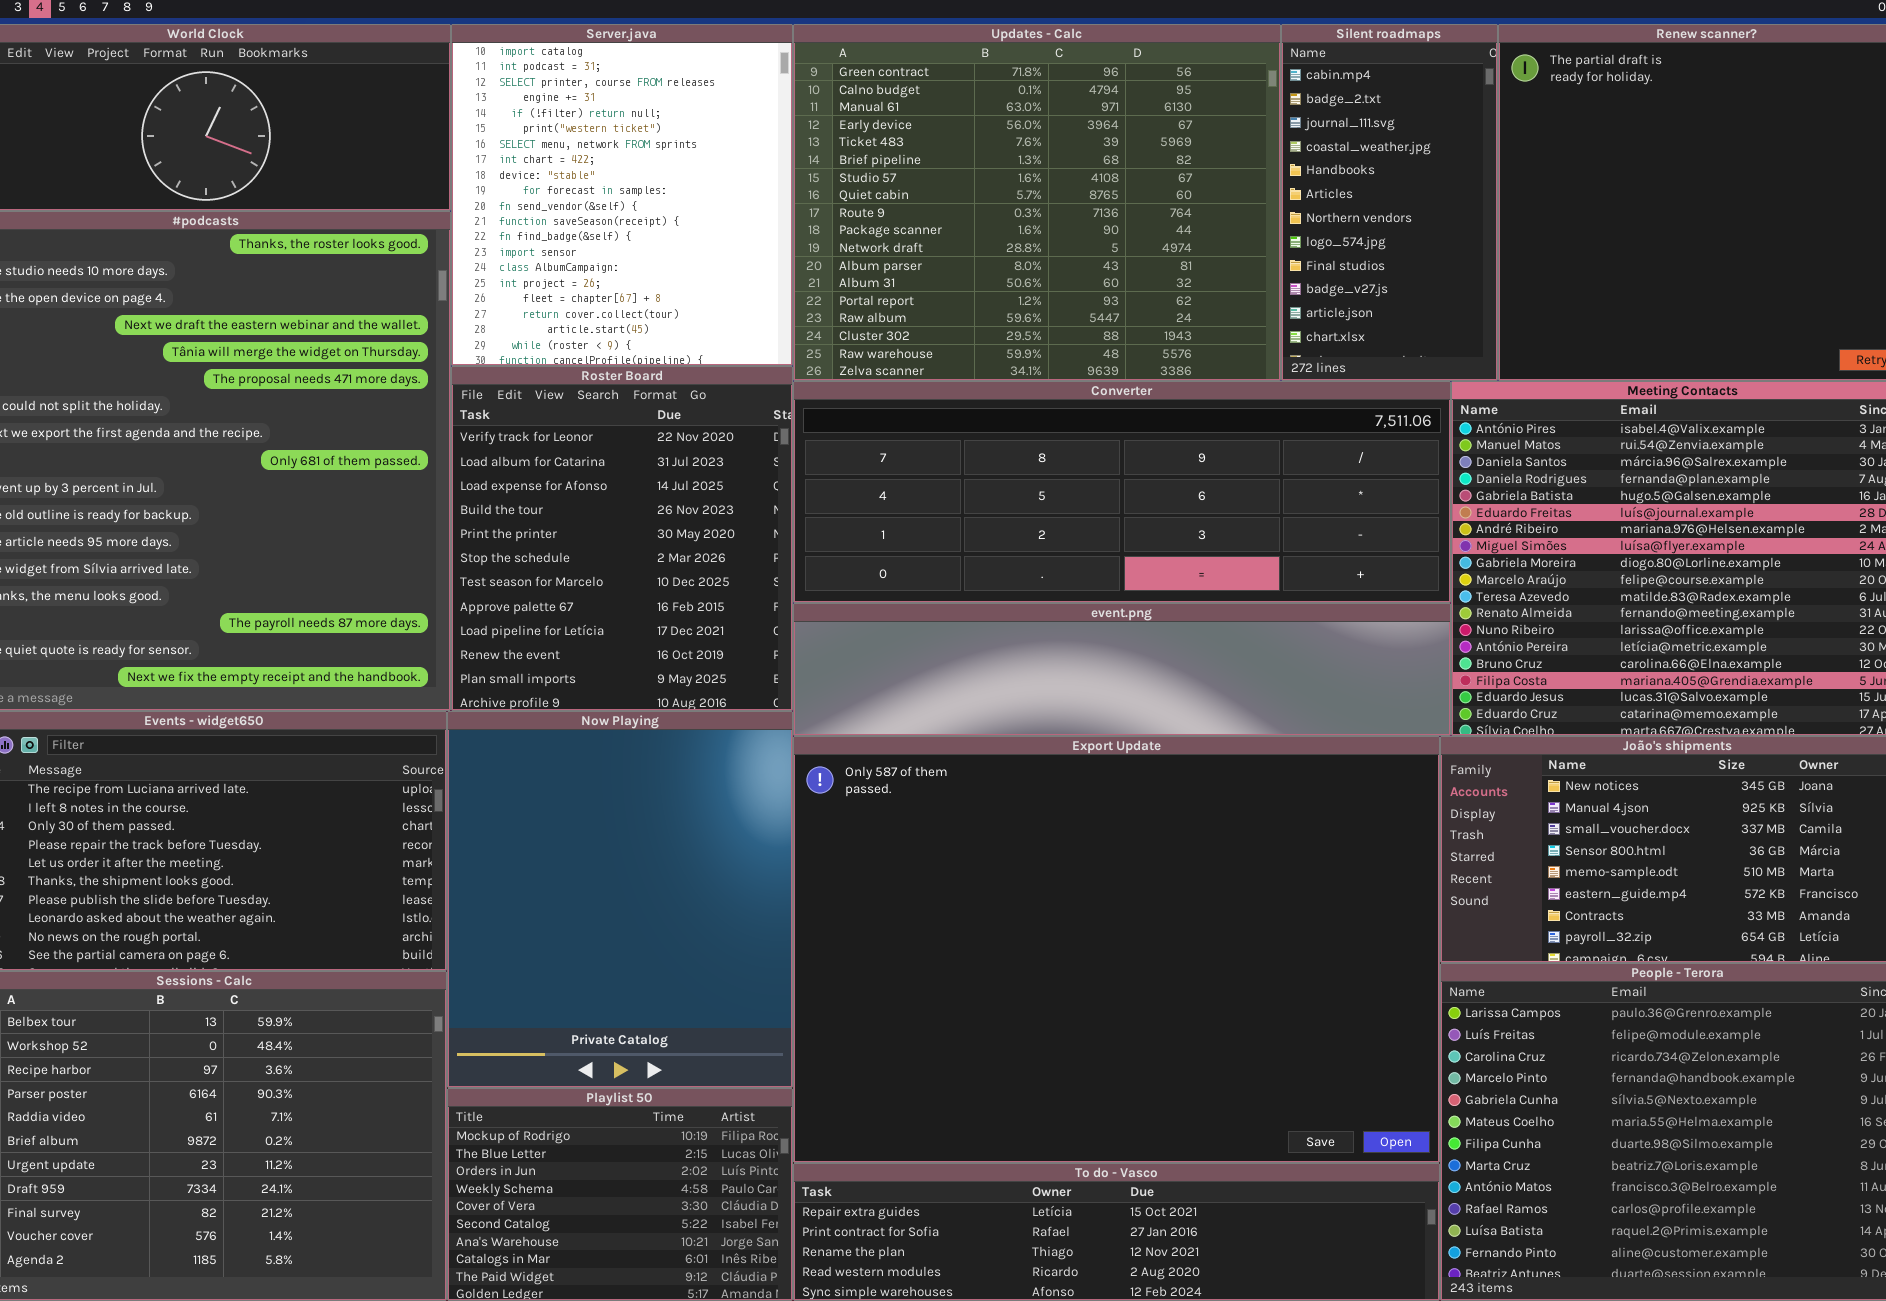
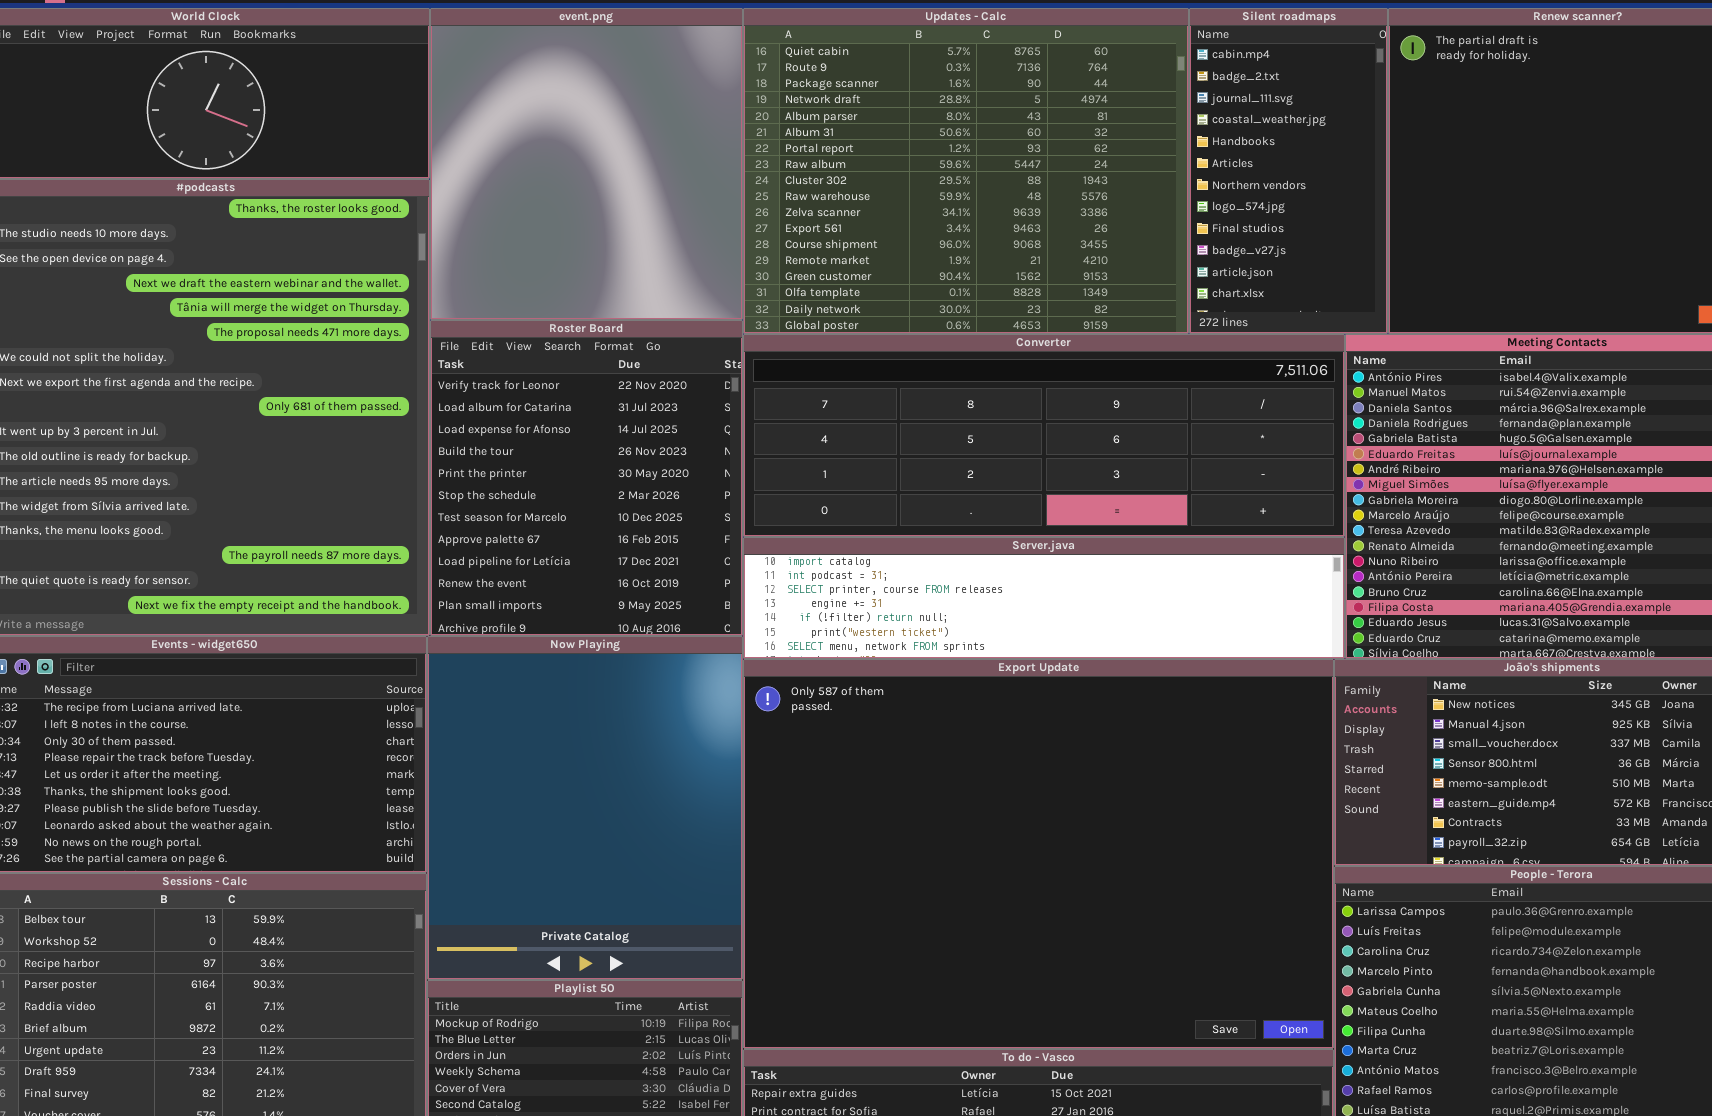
Server.java: [451,24,793,366] -> [743,537,1345,659], moved, resized
Updates - Calc: [793,24,1281,381] -> [743,8,1189,334], scrolled down 7 rows
event.png: [793,603,1451,736] -> [430,8,743,320], moved, resized

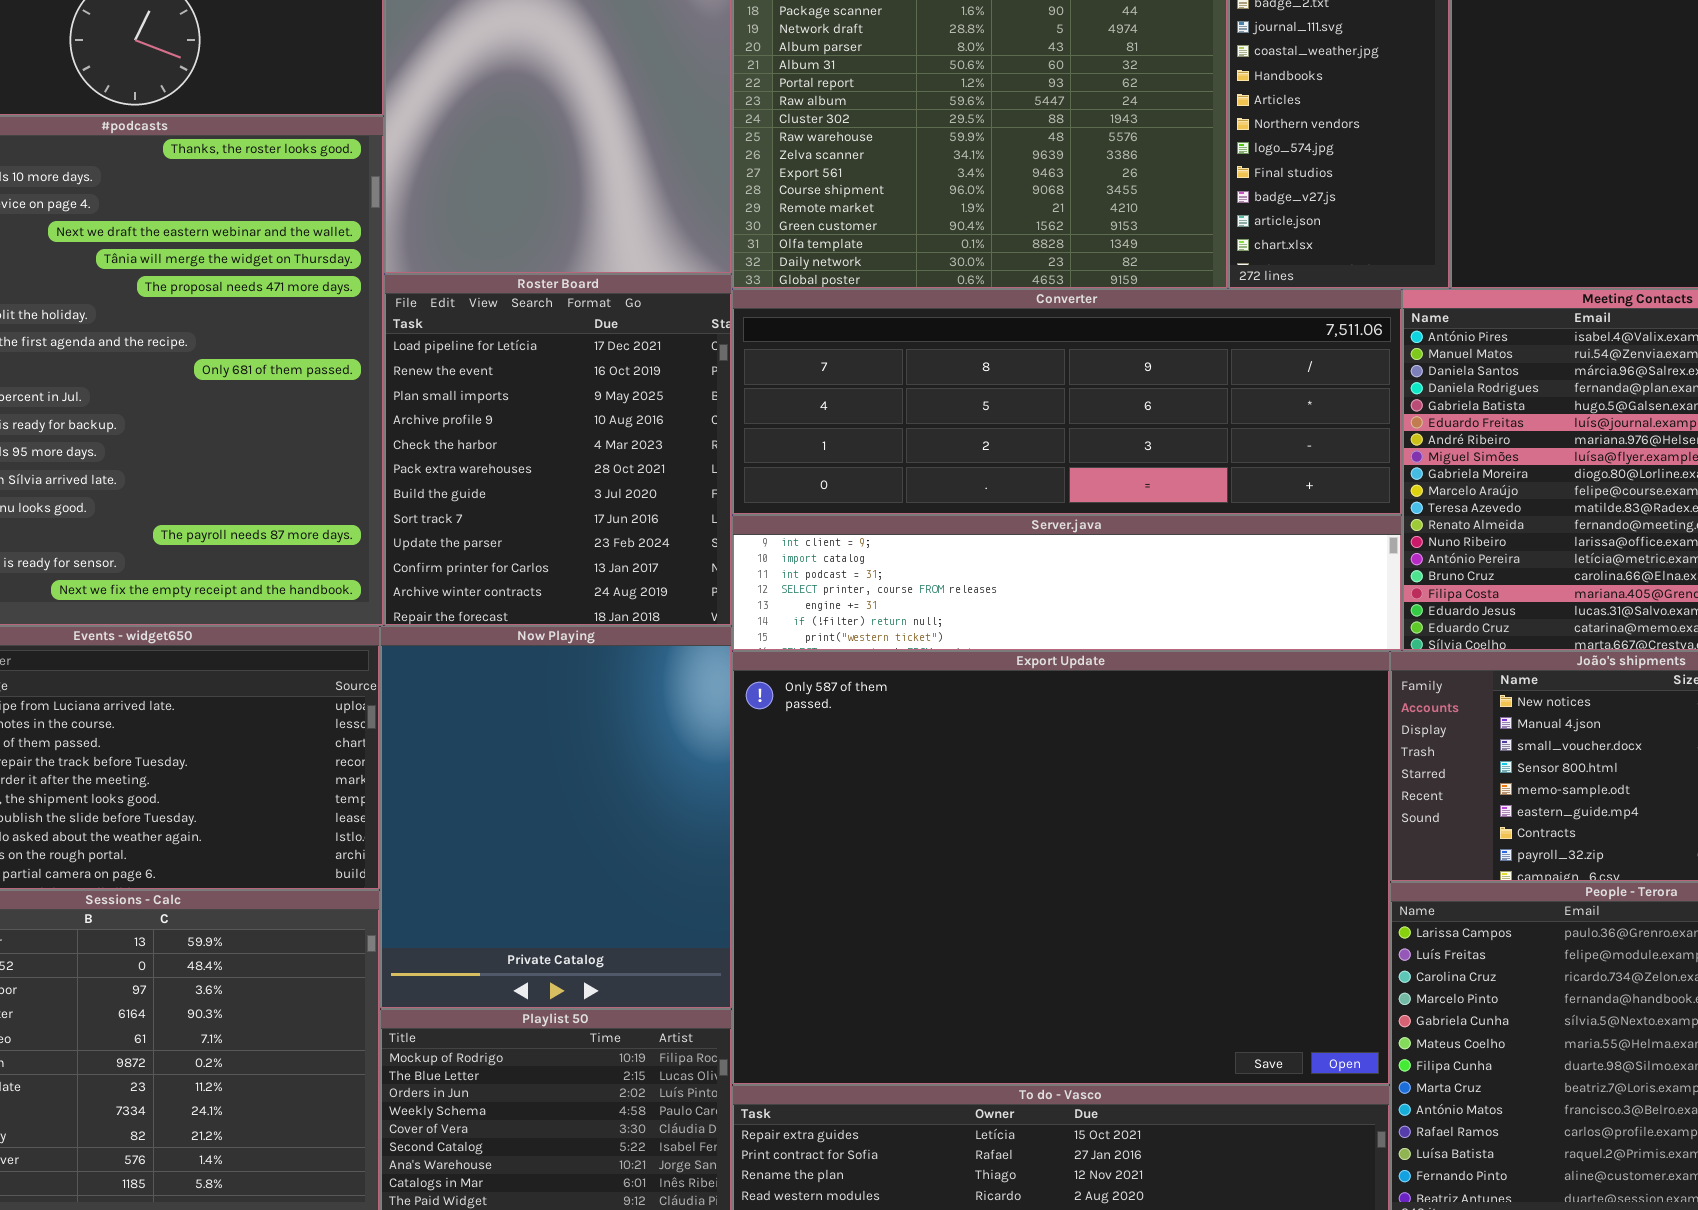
Roster Board: [430,320,743,636] -> [384,274,732,626], scrolled down 8 rows
Server.java: [743,537,1345,659] -> [732,515,1402,651], scrolled up 1 row

